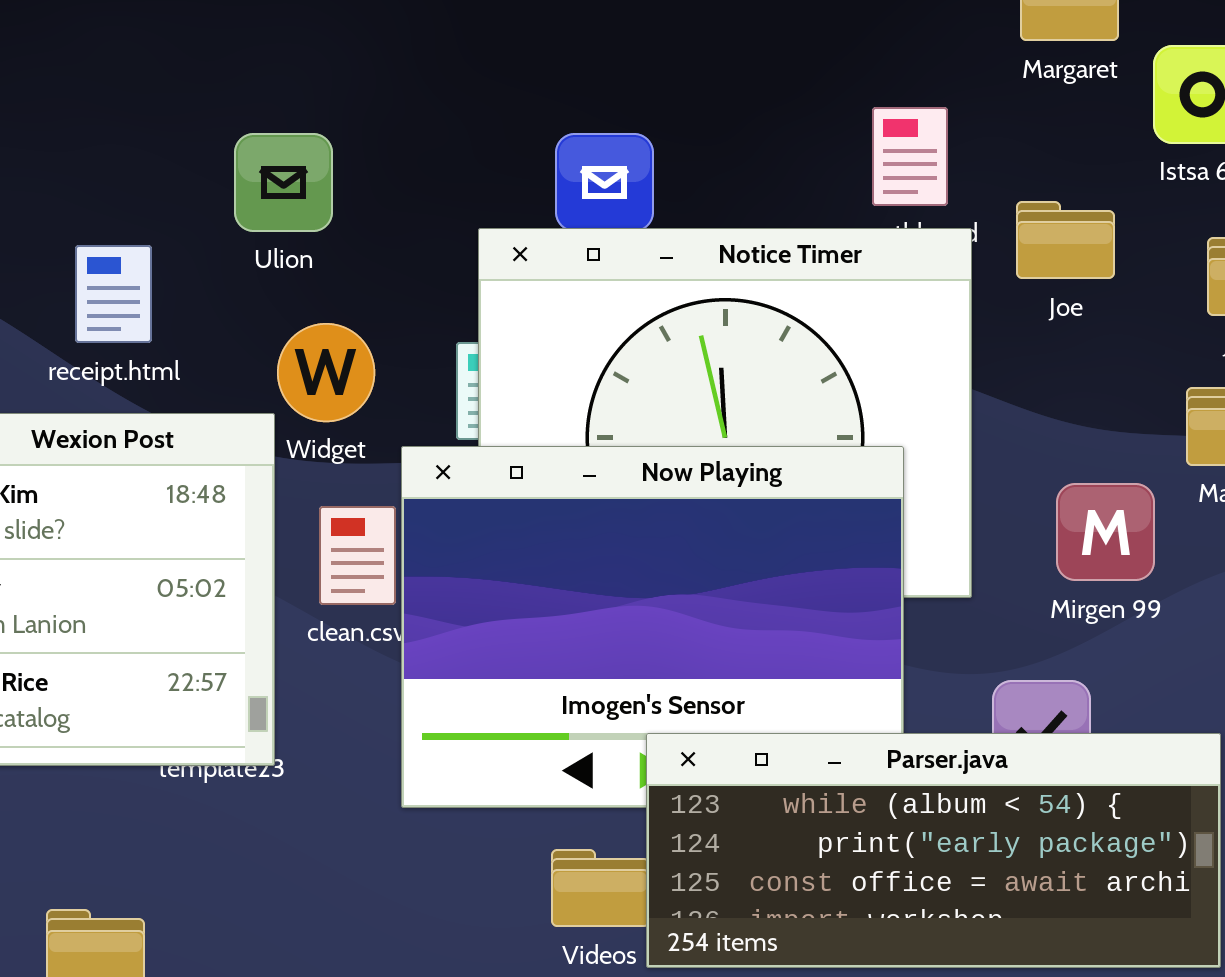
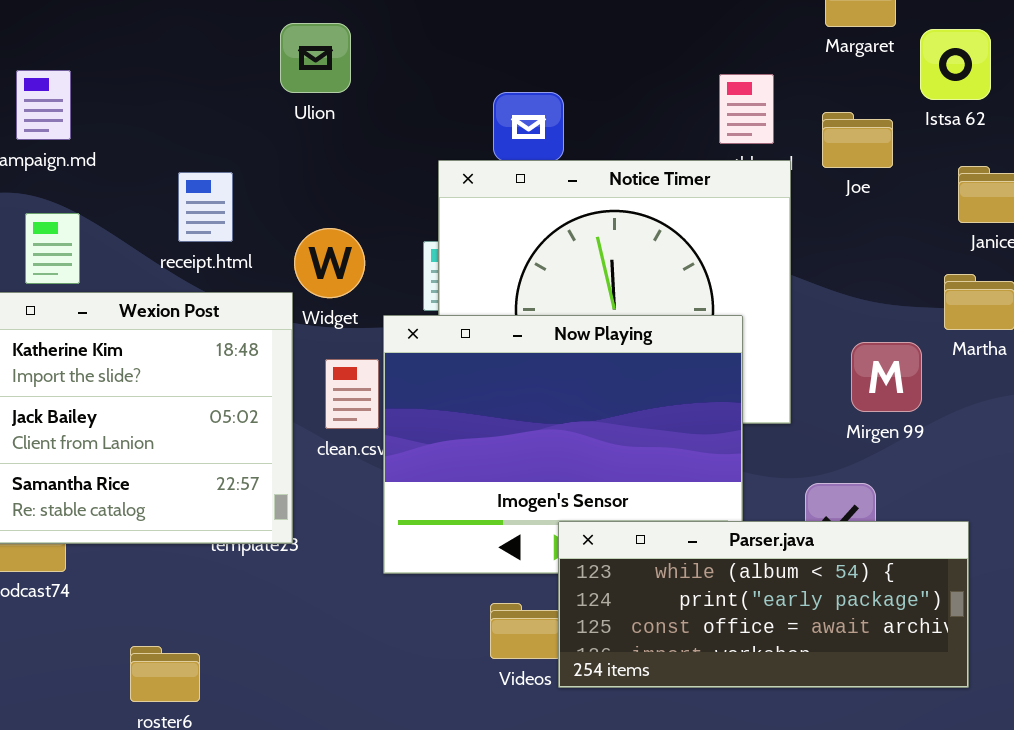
Ulion: [234,133,333,232] -> [280,23,351,93], moved
Joe: [1016,201,1115,279] -> [822,112,893,168], moved
receipt.html: [75,245,152,343] -> [178,172,233,242], moved

